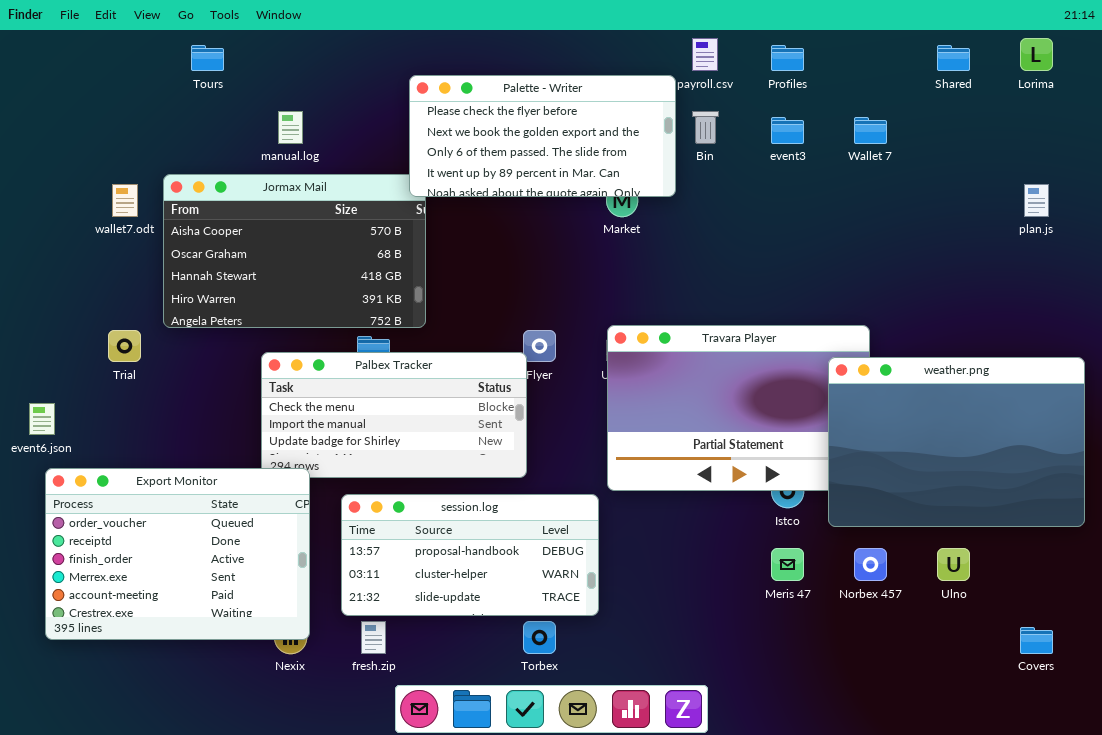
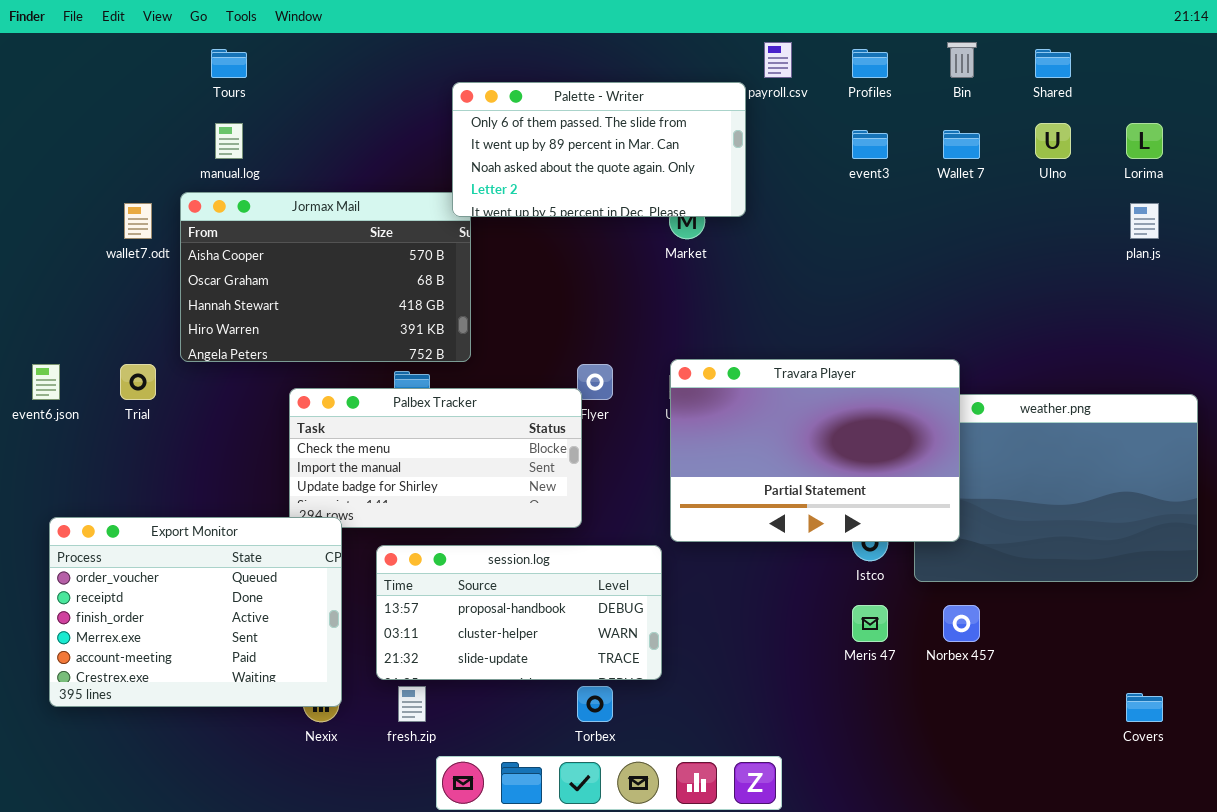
Lorima: [1020,38,1053,71] -> [1126,123,1163,159], moved
Palette - Writer: [409,75,676,197] -> [452,82,746,217], scrolled down 2 rows
manual.log: [278,111,303,144] -> [215,123,243,159], moved
Bin: [692,111,719,144] -> [947,42,977,78], moved
Travara Player: [607,325,870,491] -> [670,359,960,542], raised
event6.json: [29,403,55,435] -> [32,364,60,400], moved
Ulno: [937,548,970,581] -> [1035,123,1071,159], moved

